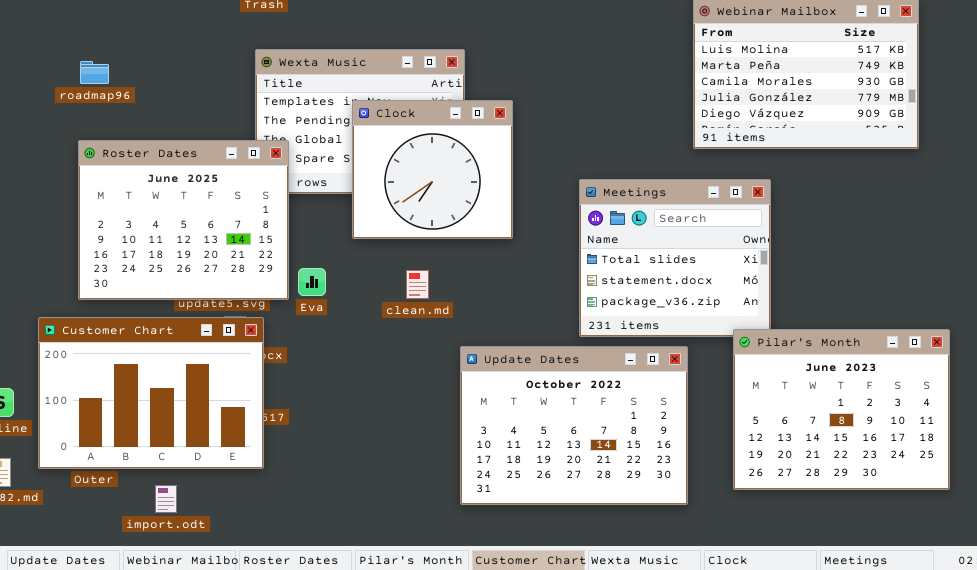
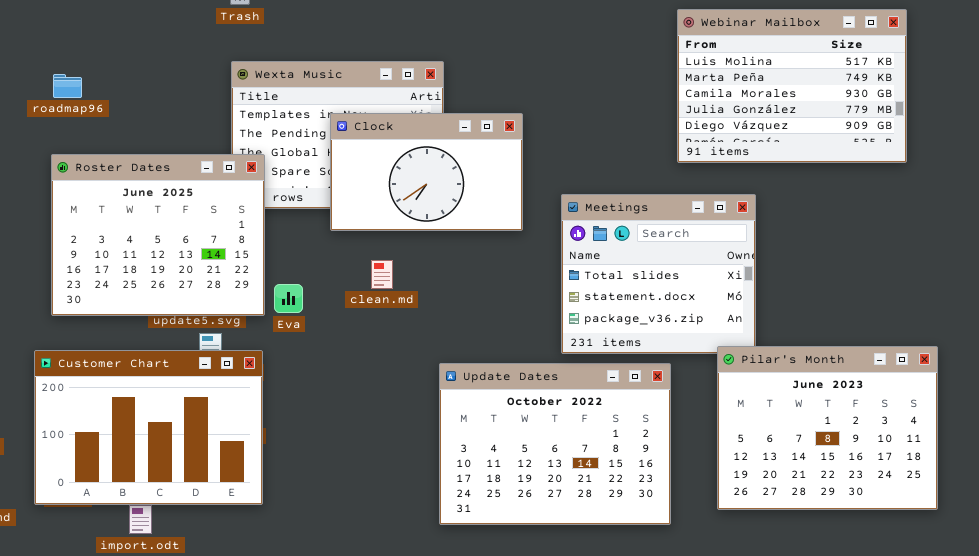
Clock: [352,100,513,239] -> [330,113,523,231], resized
clean.md: [406,270,429,299] -> [371,260,393,289], moved
Customer Chart: [38,317,264,469] -> [34,350,263,505], moved

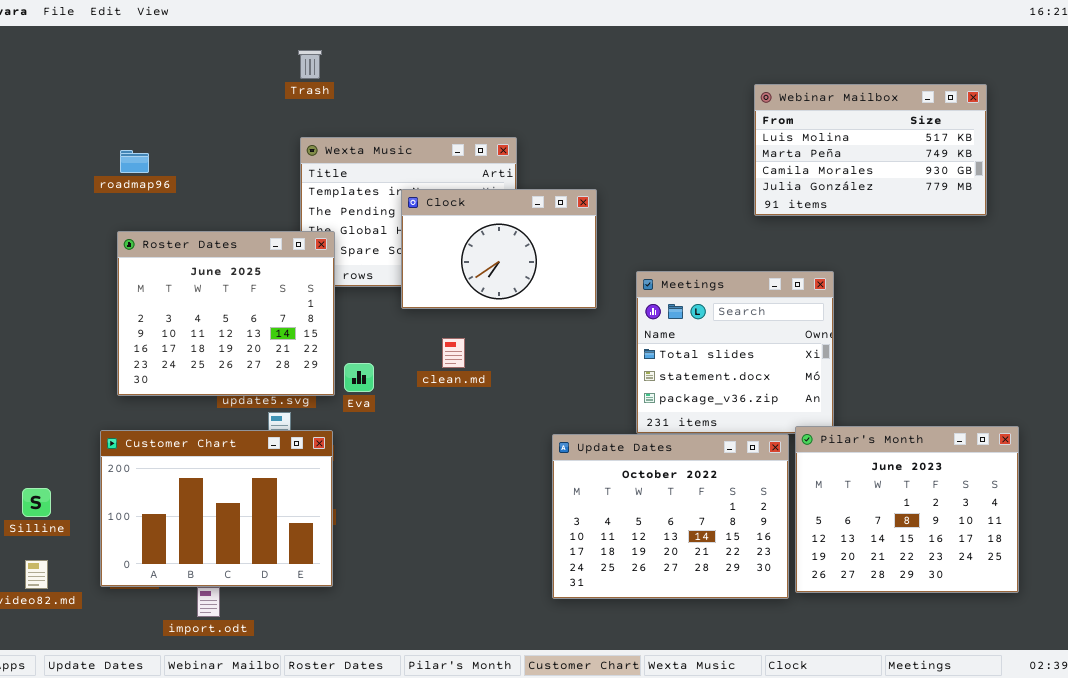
Webinar Mailbox: [677,9,907,163] -> [754,84,987,216], resized
Update Dates: [439,363,671,525] -> [552,434,789,599], moved

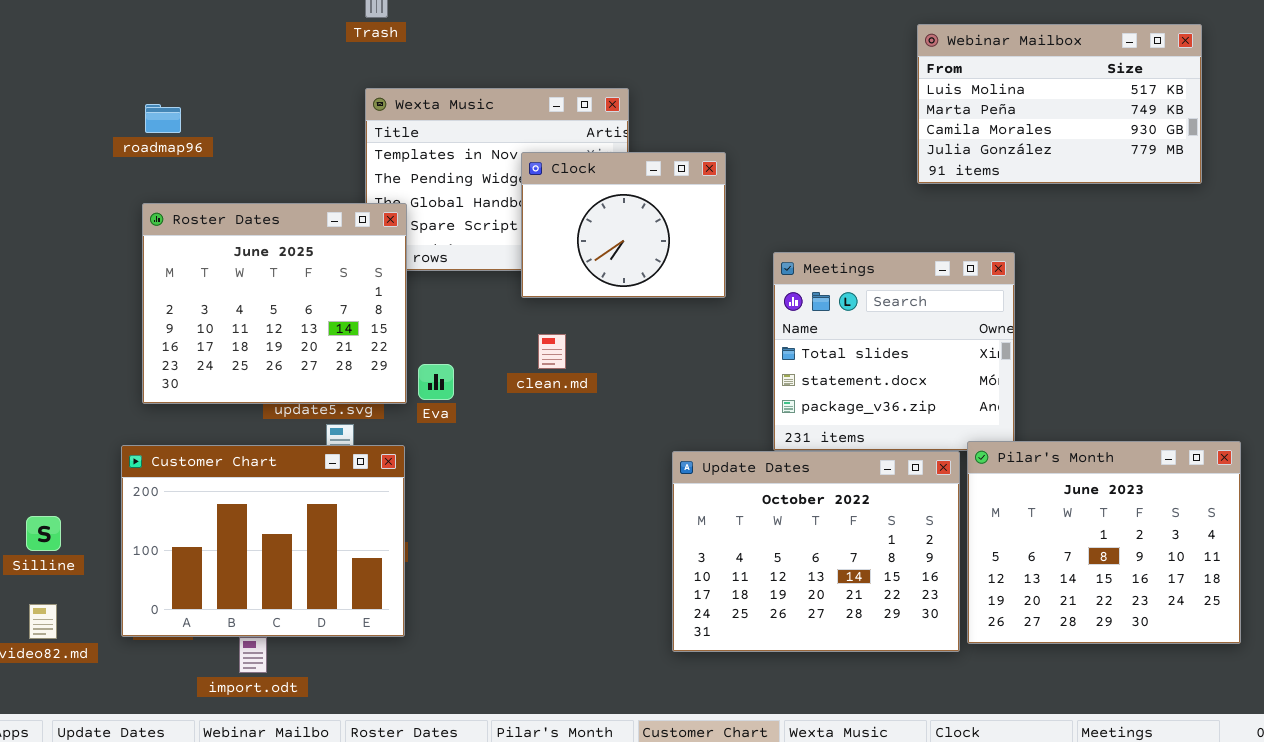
Clock: [401,189,597,309] -> [521,152,726,298], resized

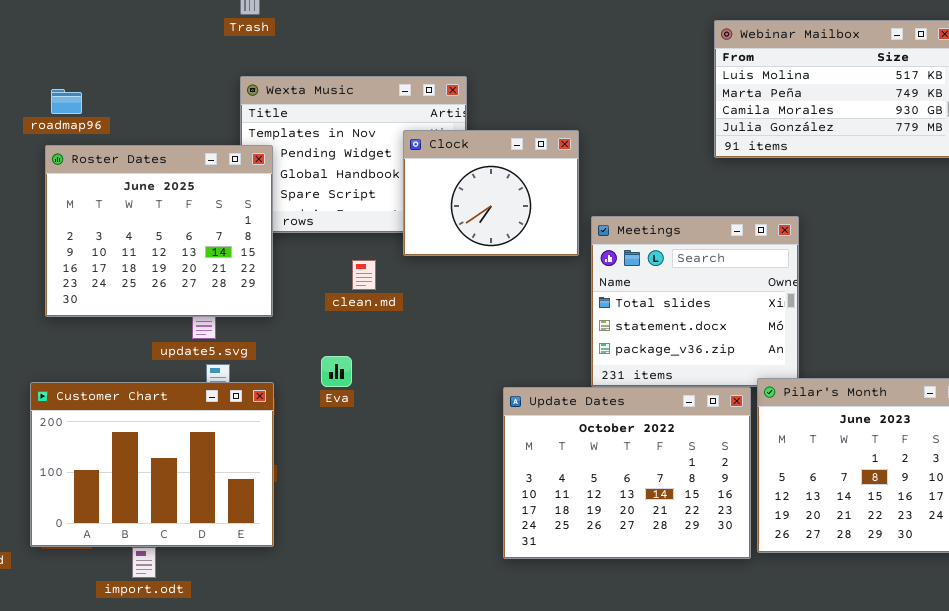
Clock: [521,152,726,298] -> [403,130,579,256], moved
Roster Dates: [142,203,407,404] -> [45,145,273,317], moved
clean.md: [538,334,566,369] -> [352,260,376,290], moved
Eva: [418,364,454,400] -> [321,356,352,387], moved

